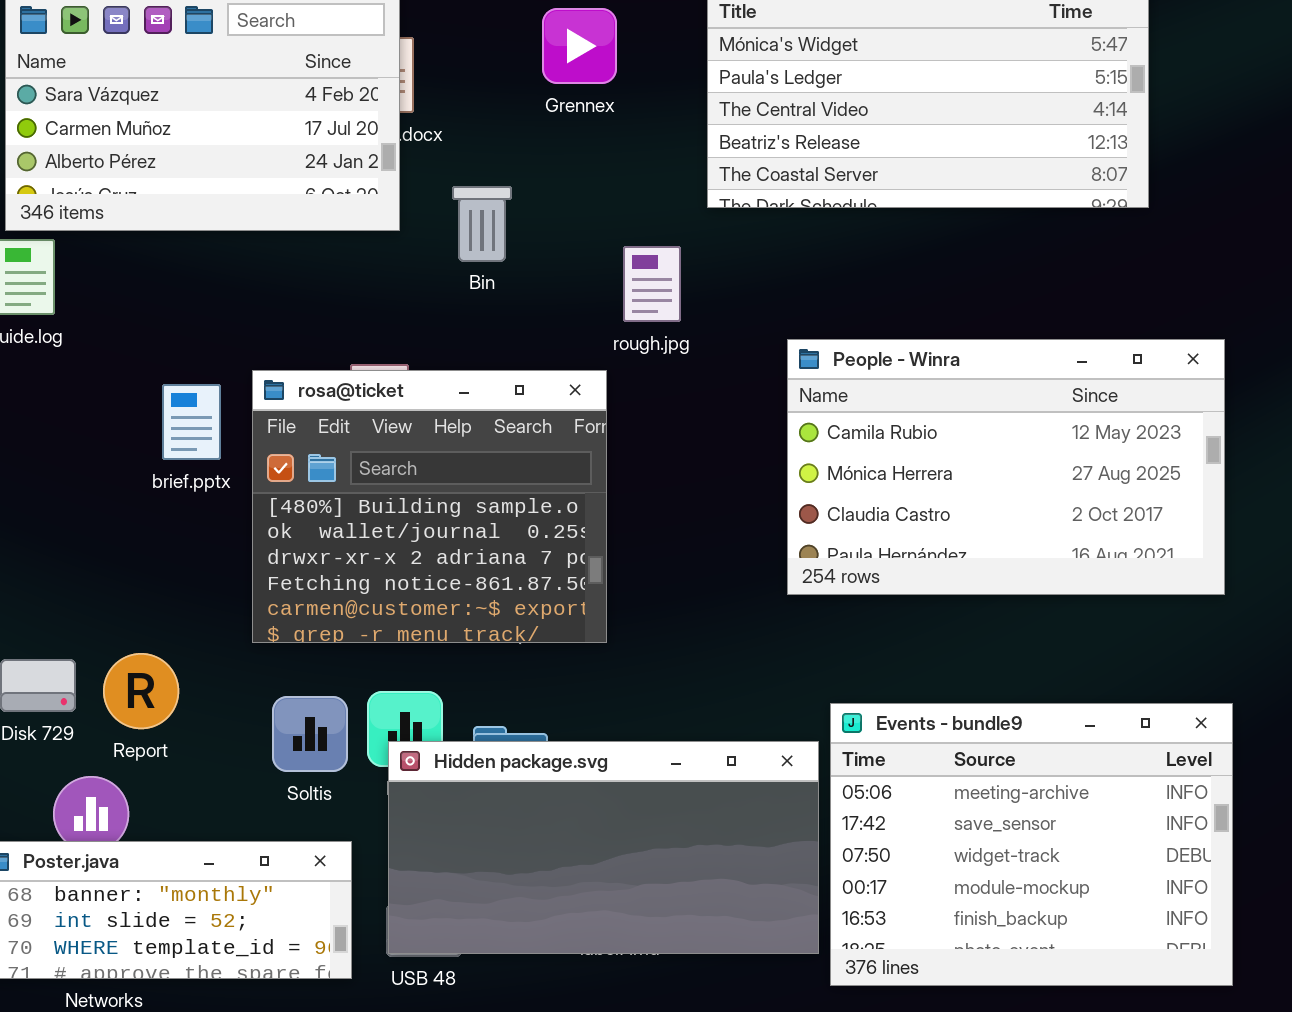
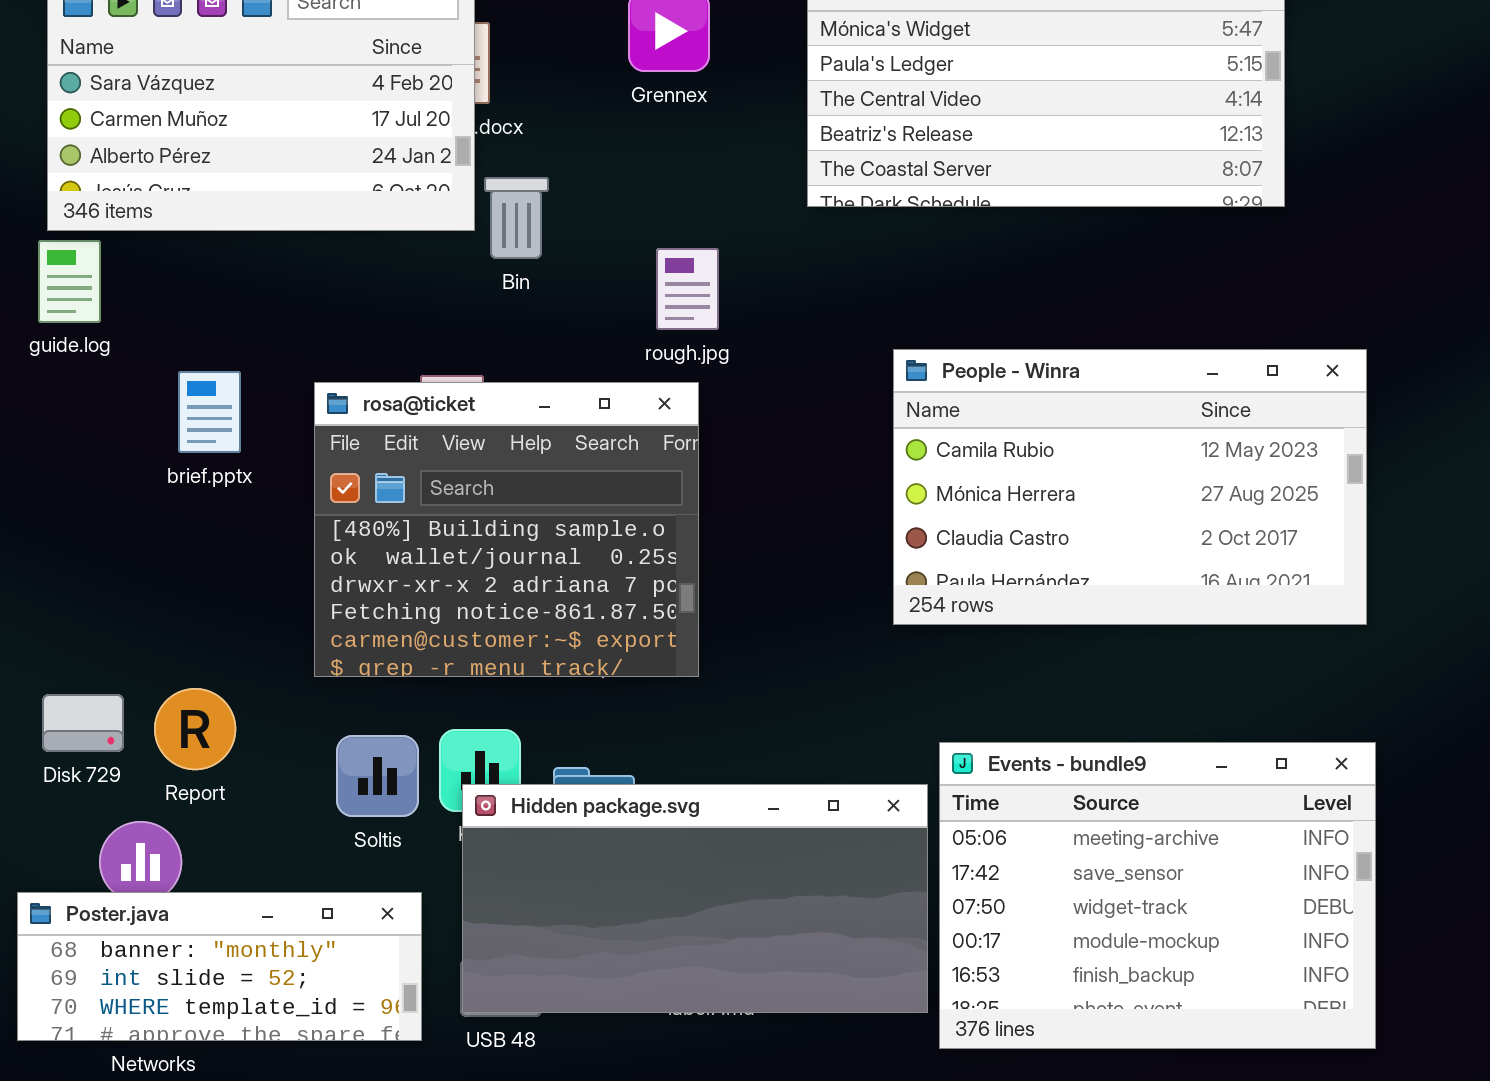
Bin: [452,186,512,262] -> [484,177,549,259], moved
rough.jpg: [623,246,681,322] -> [656,248,719,330], moved
brief.pptx: [162,384,221,460] -> [178,371,241,453], moved

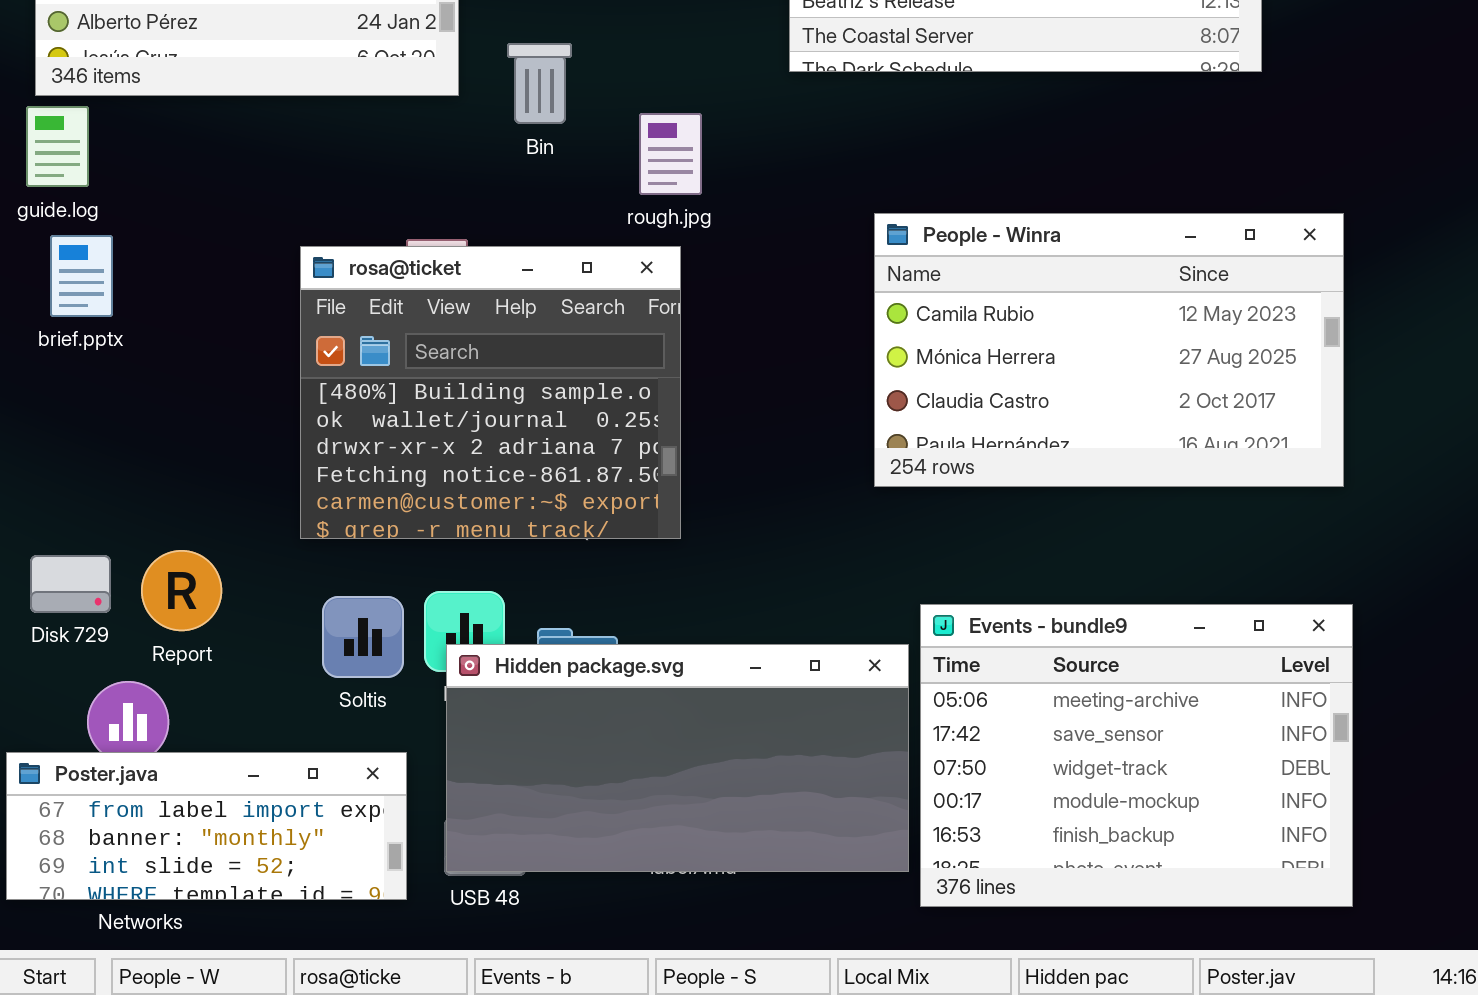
Bin: [484,177,549,259] -> [507,43,572,124], moved
brief.pptx: [178,371,241,453] -> [50,235,113,317], moved
Poster.java: [17,892,422,1041] -> [6,752,407,900], scrolled up 1 row

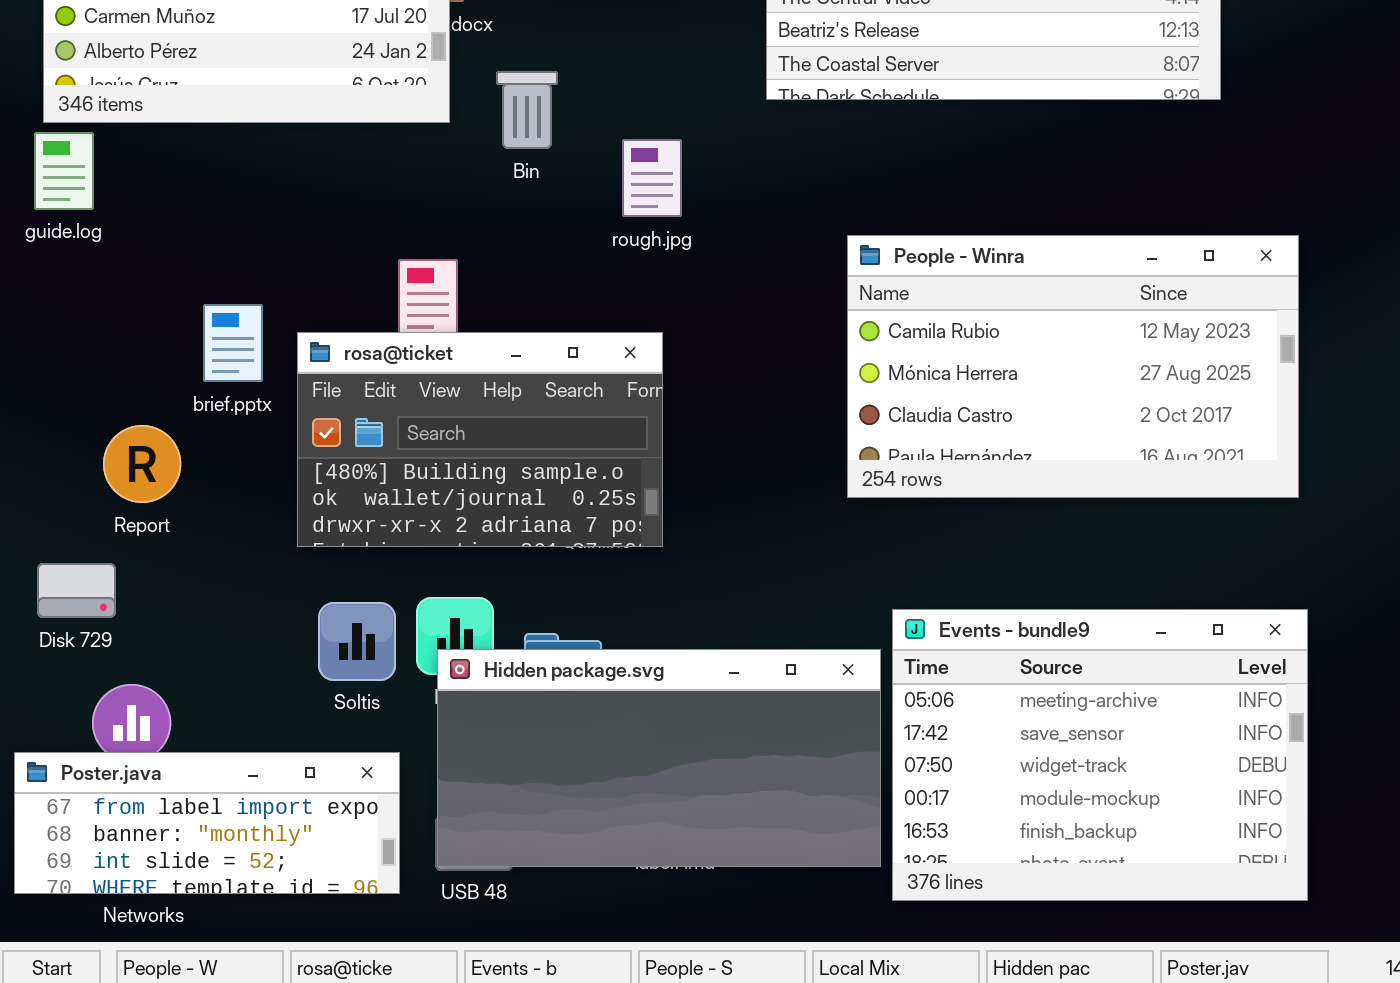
brief.pptx: [50,235,113,317] -> [203,304,263,382], moved
rosa@ticket: [300,246,681,539] -> [297,332,663,547], resized
Report: [141,550,222,631] -> [103,425,181,503], moved

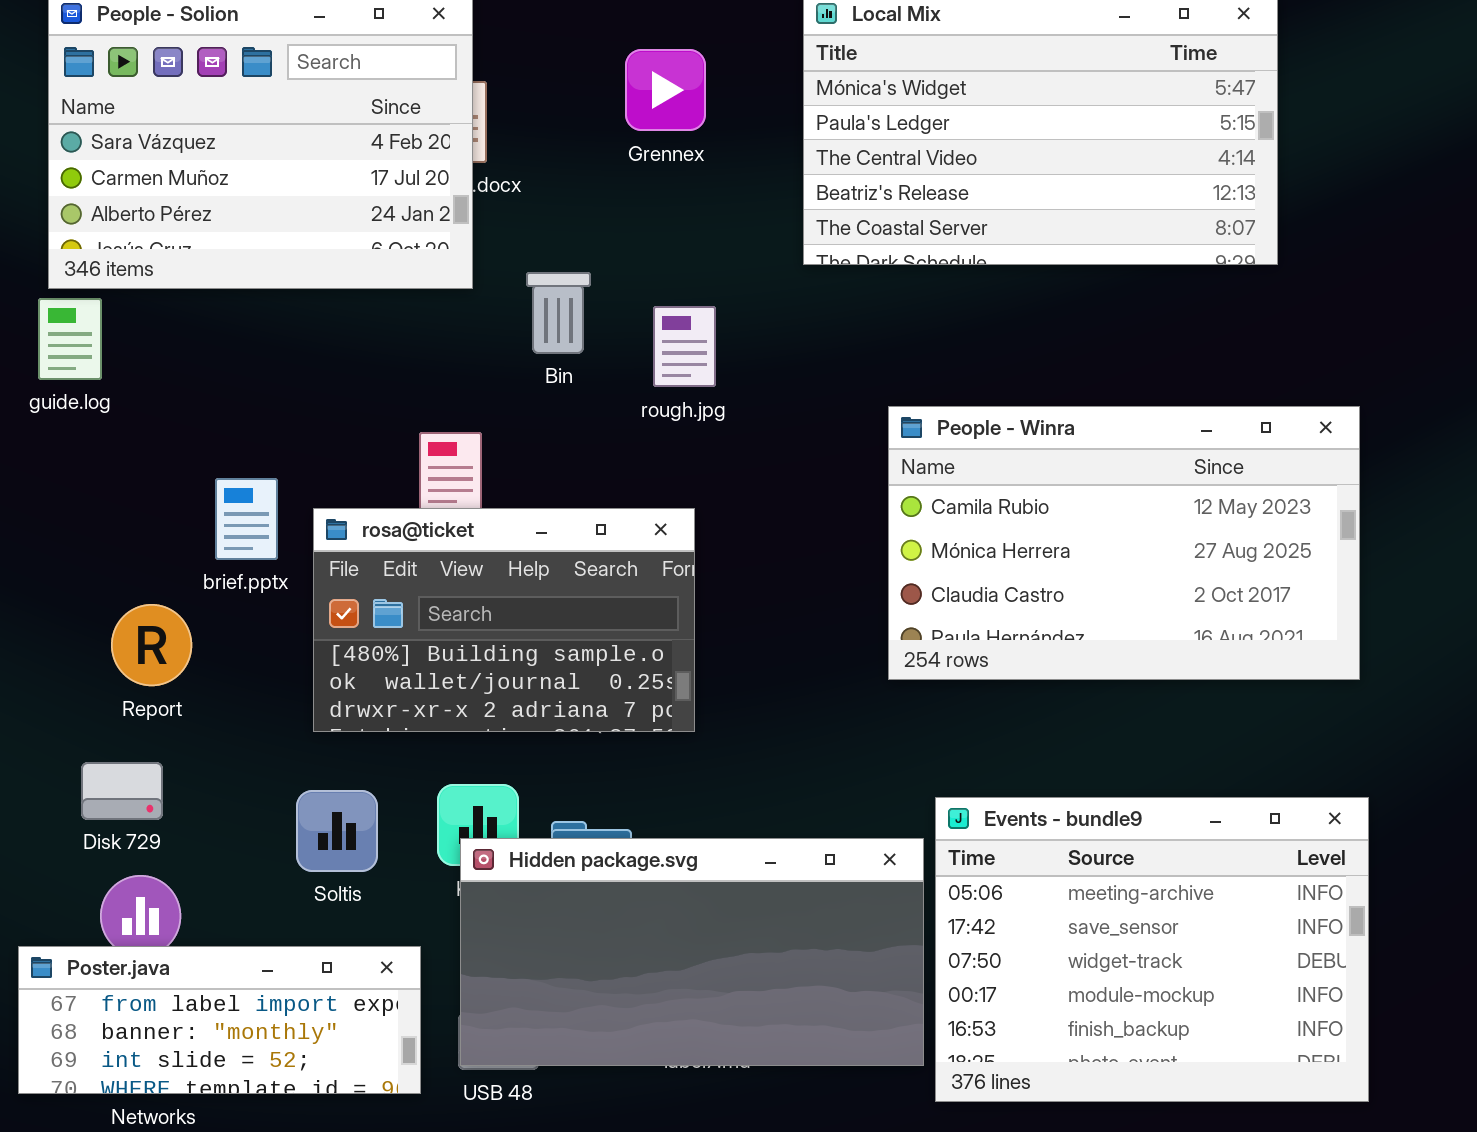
Bin: [496,71,558,149] -> [526,272,591,354], moved
Disk 729: [37,563,116,618] -> [81,762,163,820], moved
Soltis: [318,602,396,681] -> [296,790,378,872], moved

